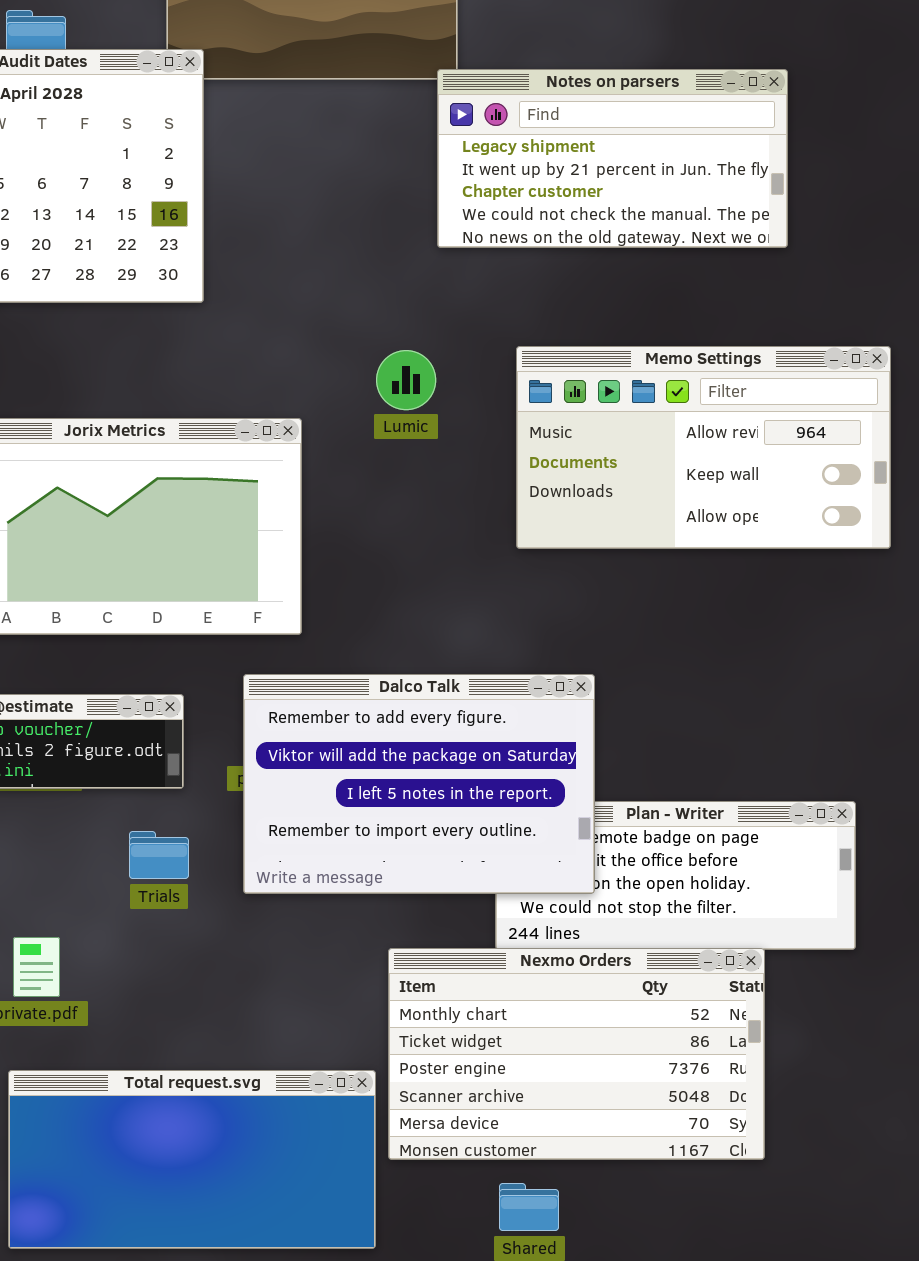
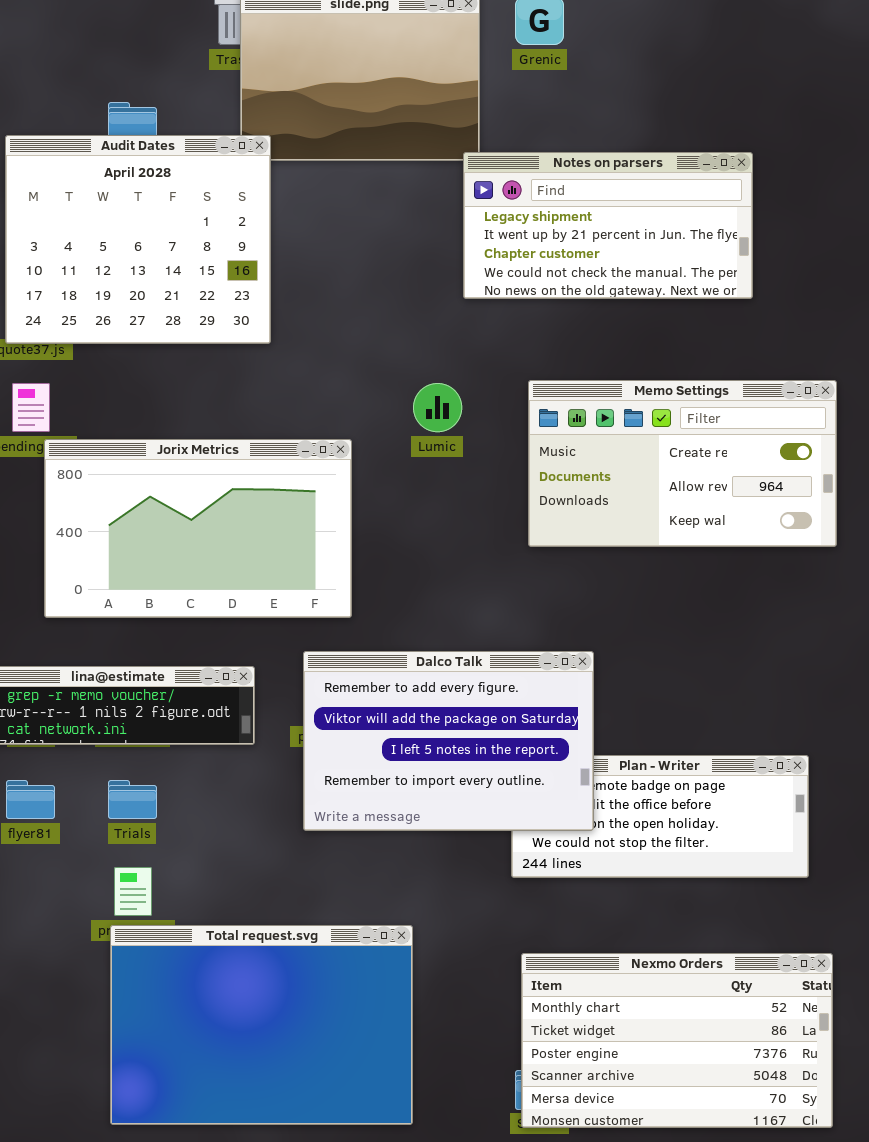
Memo Settings: [516,346,891,549] -> [528,380,837,547], scrolled up 1 row
Trials: [129,831,189,879] -> [108,780,157,819], moved
Nexmo Orders: [388,948,765,1160] -> [521,953,833,1128], moved
Total request.svg: [8,1070,376,1249] -> [110,925,413,1125], resized

